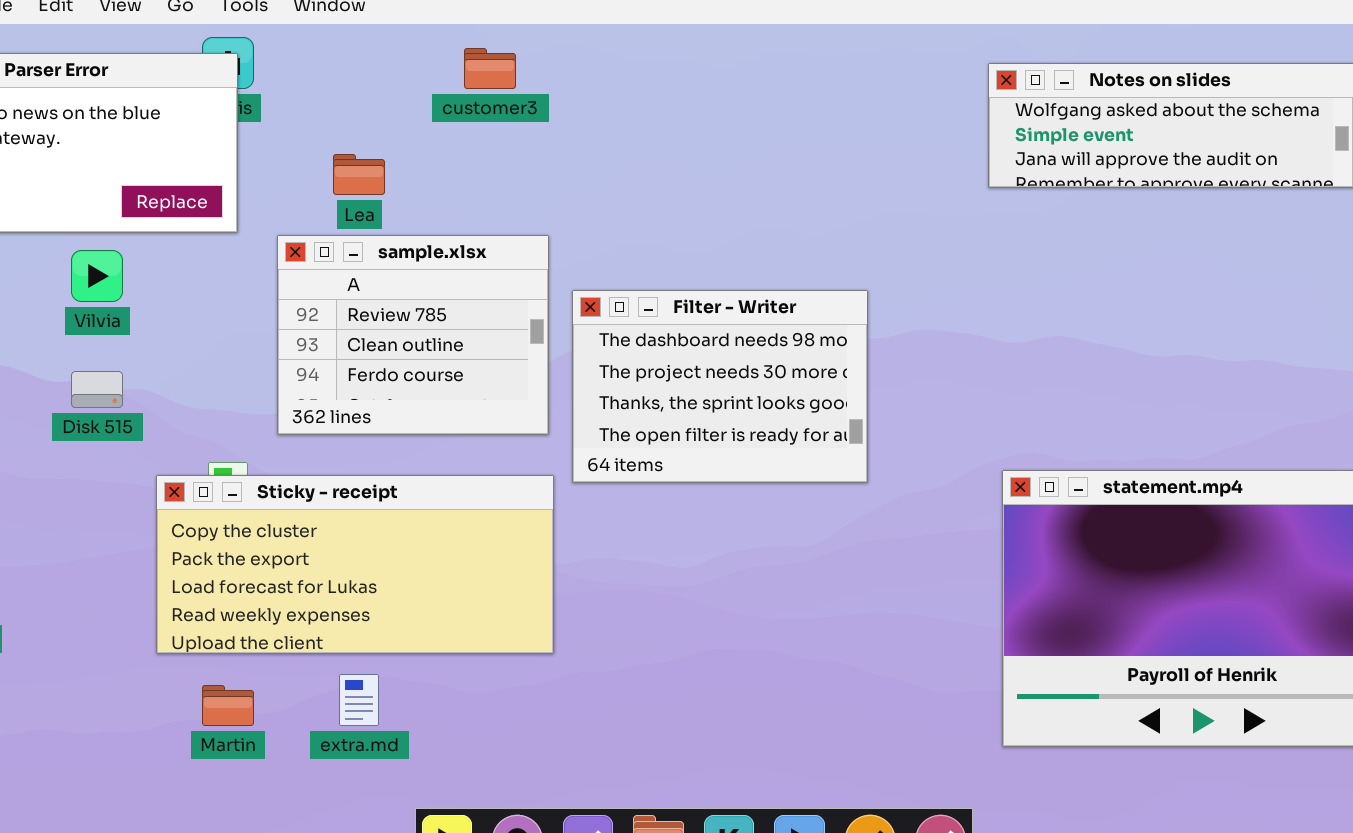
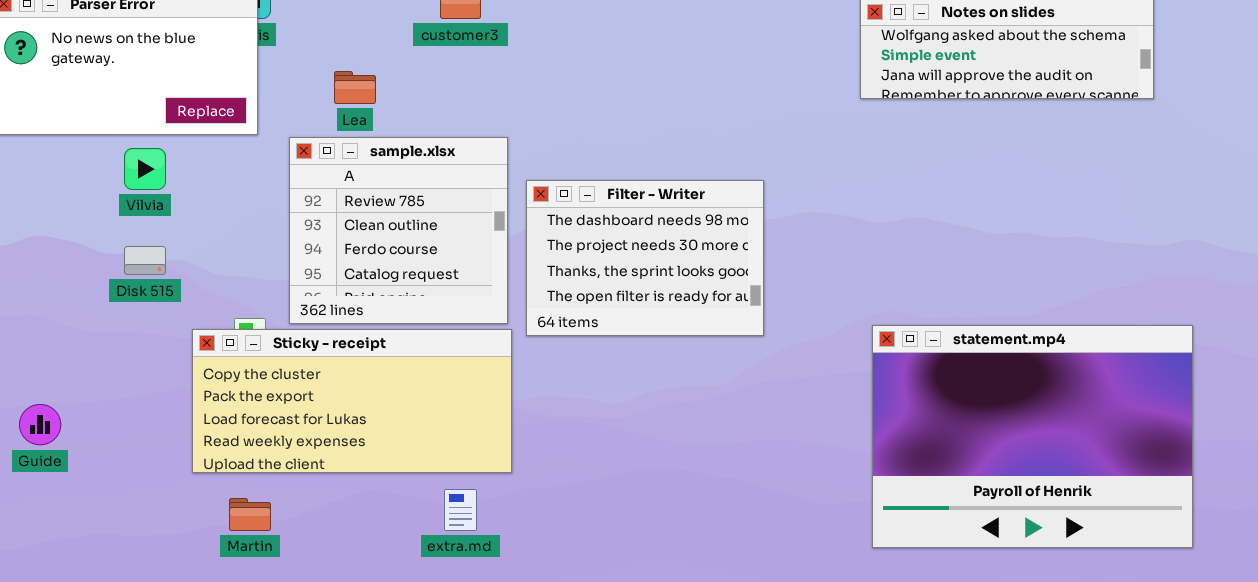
sample.xlsx: [277,235,549,435] -> [289,137,508,324], resized
extra.md: [339,674,379,726] -> [444,489,477,531], moved

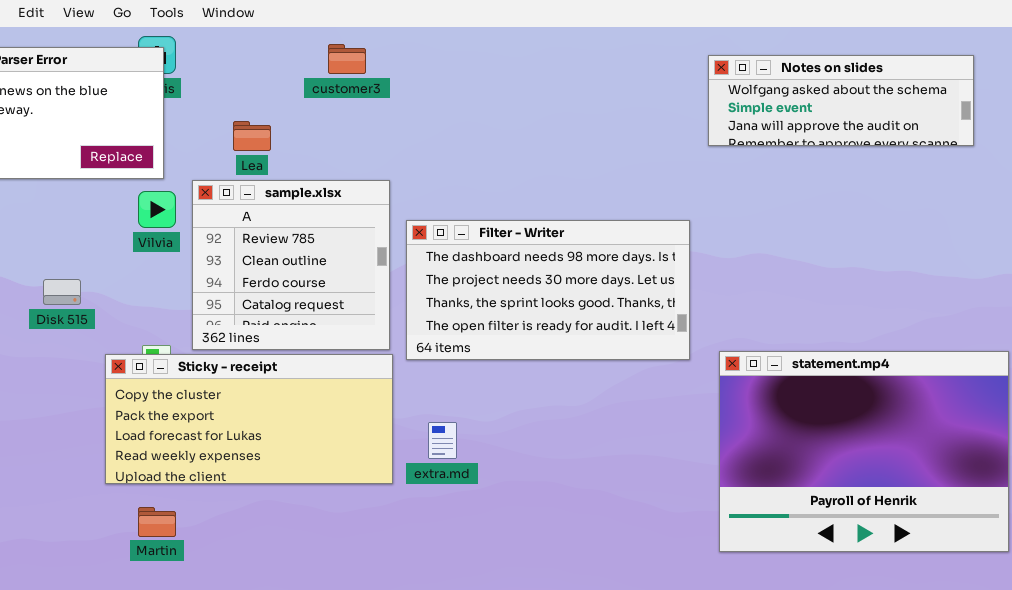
Vilvia: [124,148,166,190] -> [138,191,176,228], moved
Filter - Writer: [526,180,764,336] -> [406,220,690,360], resized
extra.md: [444,489,477,531] -> [428,422,457,459], moved

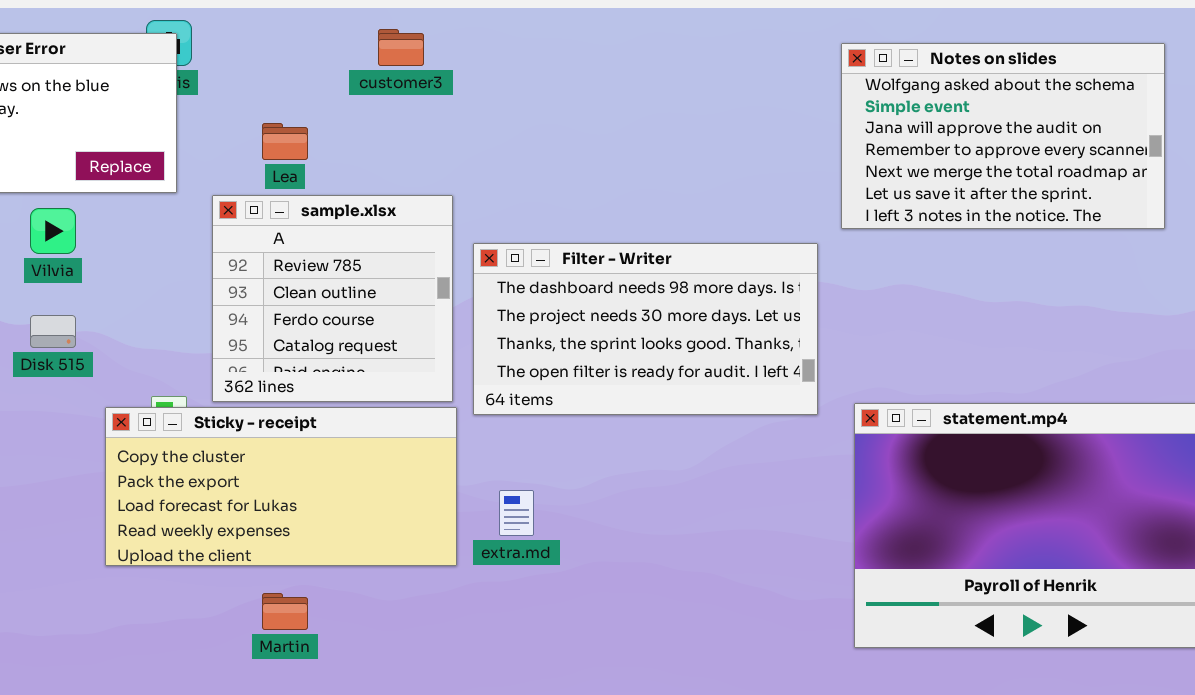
Notes on slides: [708,55,974,146] -> [841,43,1165,229], resized
Vilvia: [138,191,176,228] -> [30,208,76,254], moved
Martin: [138,507,176,537] -> [262,593,308,630], moved

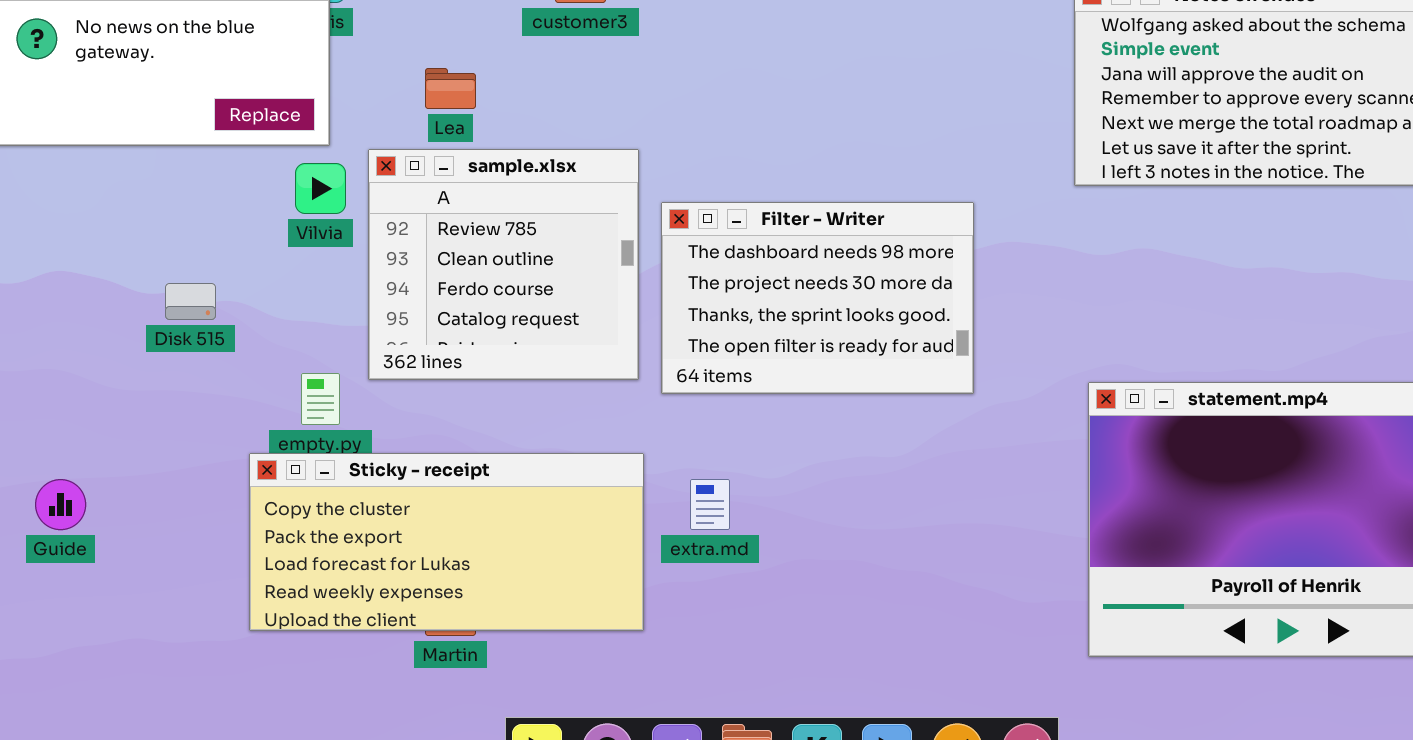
Vilvia: [30,208,76,254] -> [295,163,346,214], moved
Filter - Writer: [473,243,818,415] -> [661,202,974,394], resized
Sticky - receipt: [105,407,457,566] -> [249,453,644,631], moved

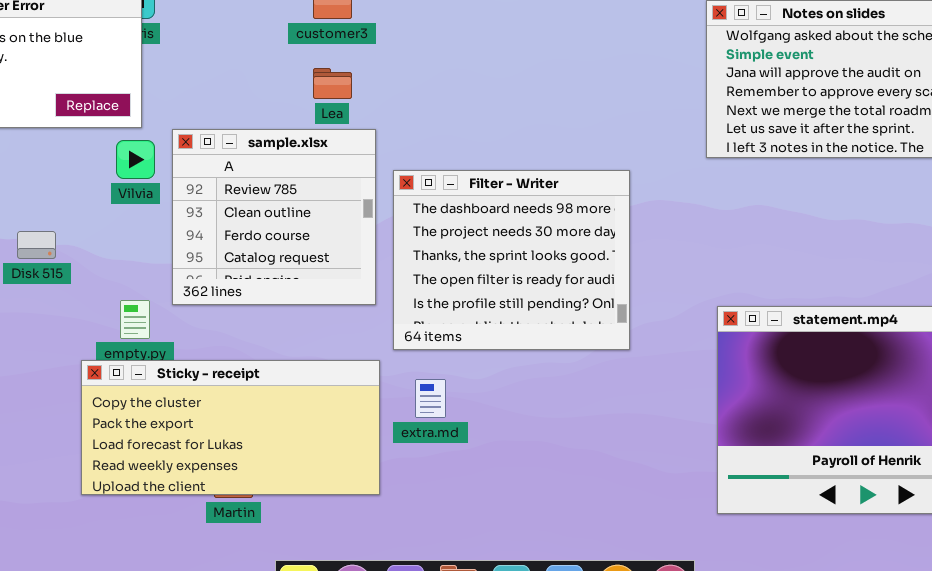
Lea: [425,68,476,109] -> [313,68,352,99], moved
Filter - Writer: [661,202,974,394] -> [393,170,630,350], resized

